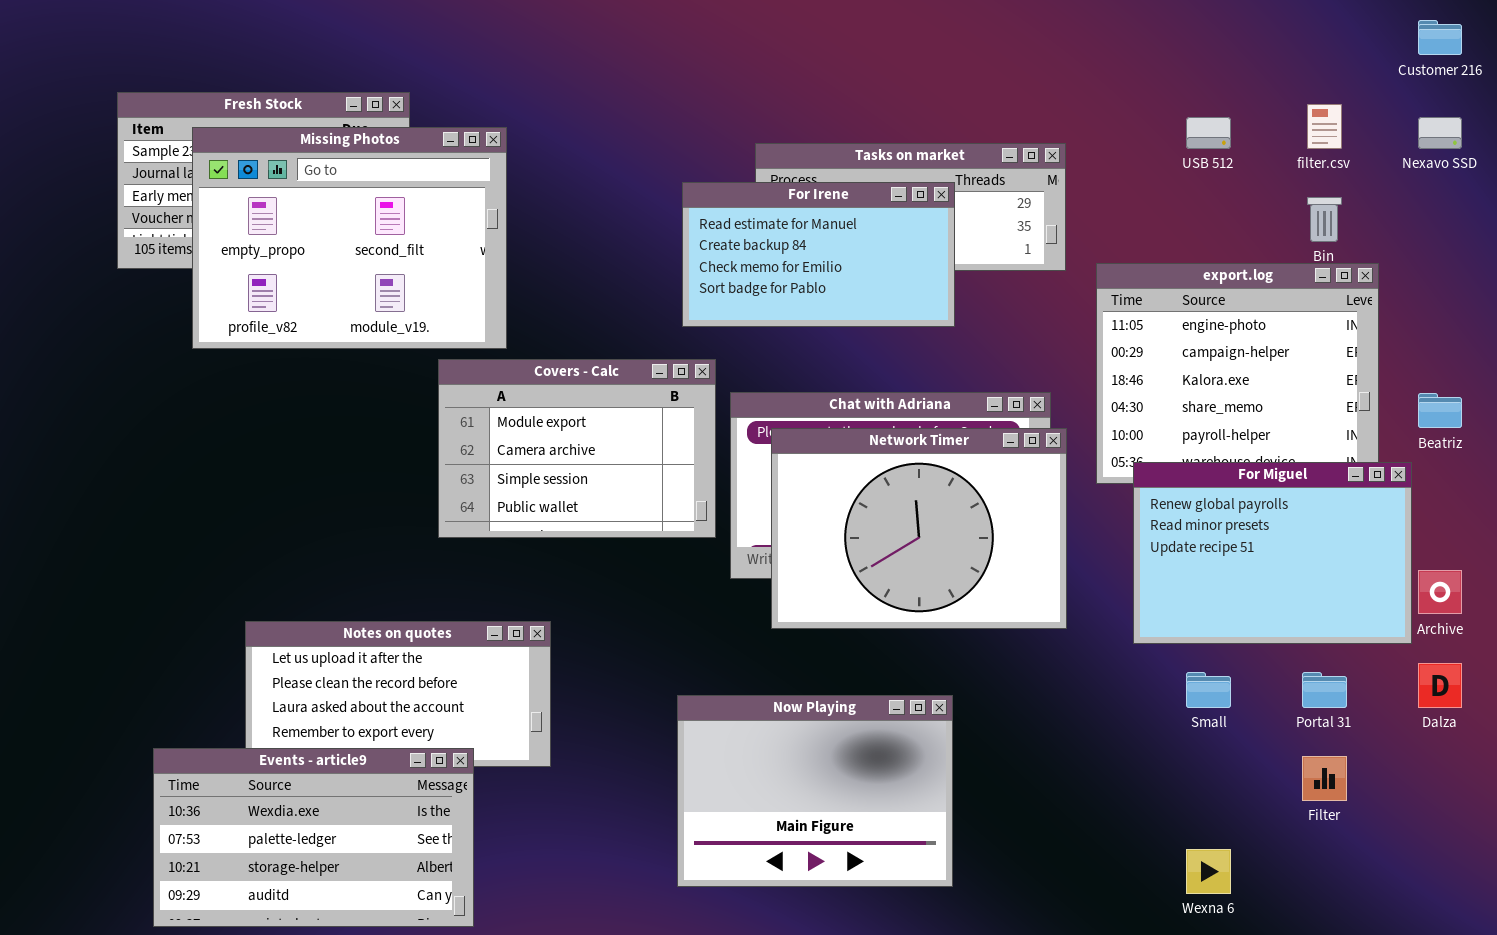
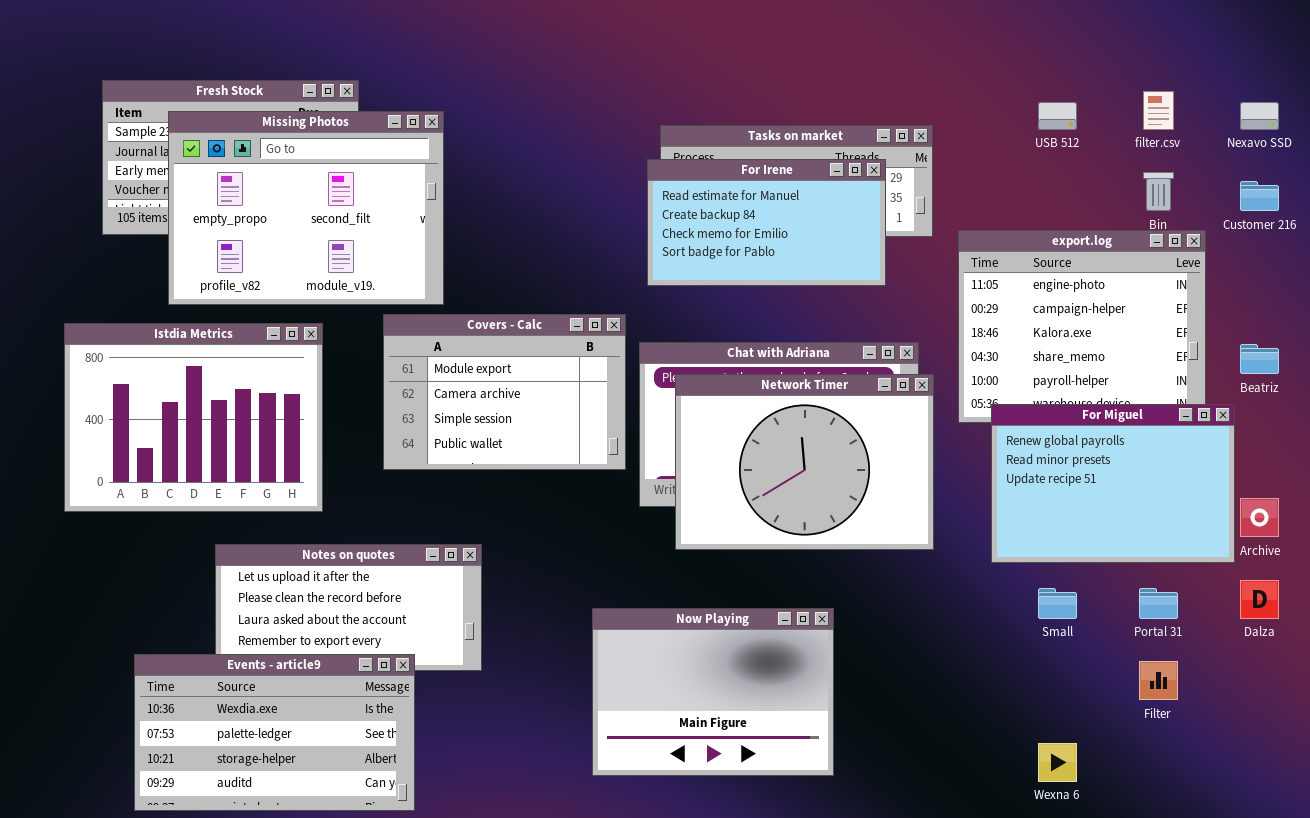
Customer 216: [1418,20,1462,55] -> [1240,181,1279,211], moved
For Irene: [682,182,955,327] -> [647,159,886,286], moved
Istdia Metrics: none -> [64,323,323,512], opened

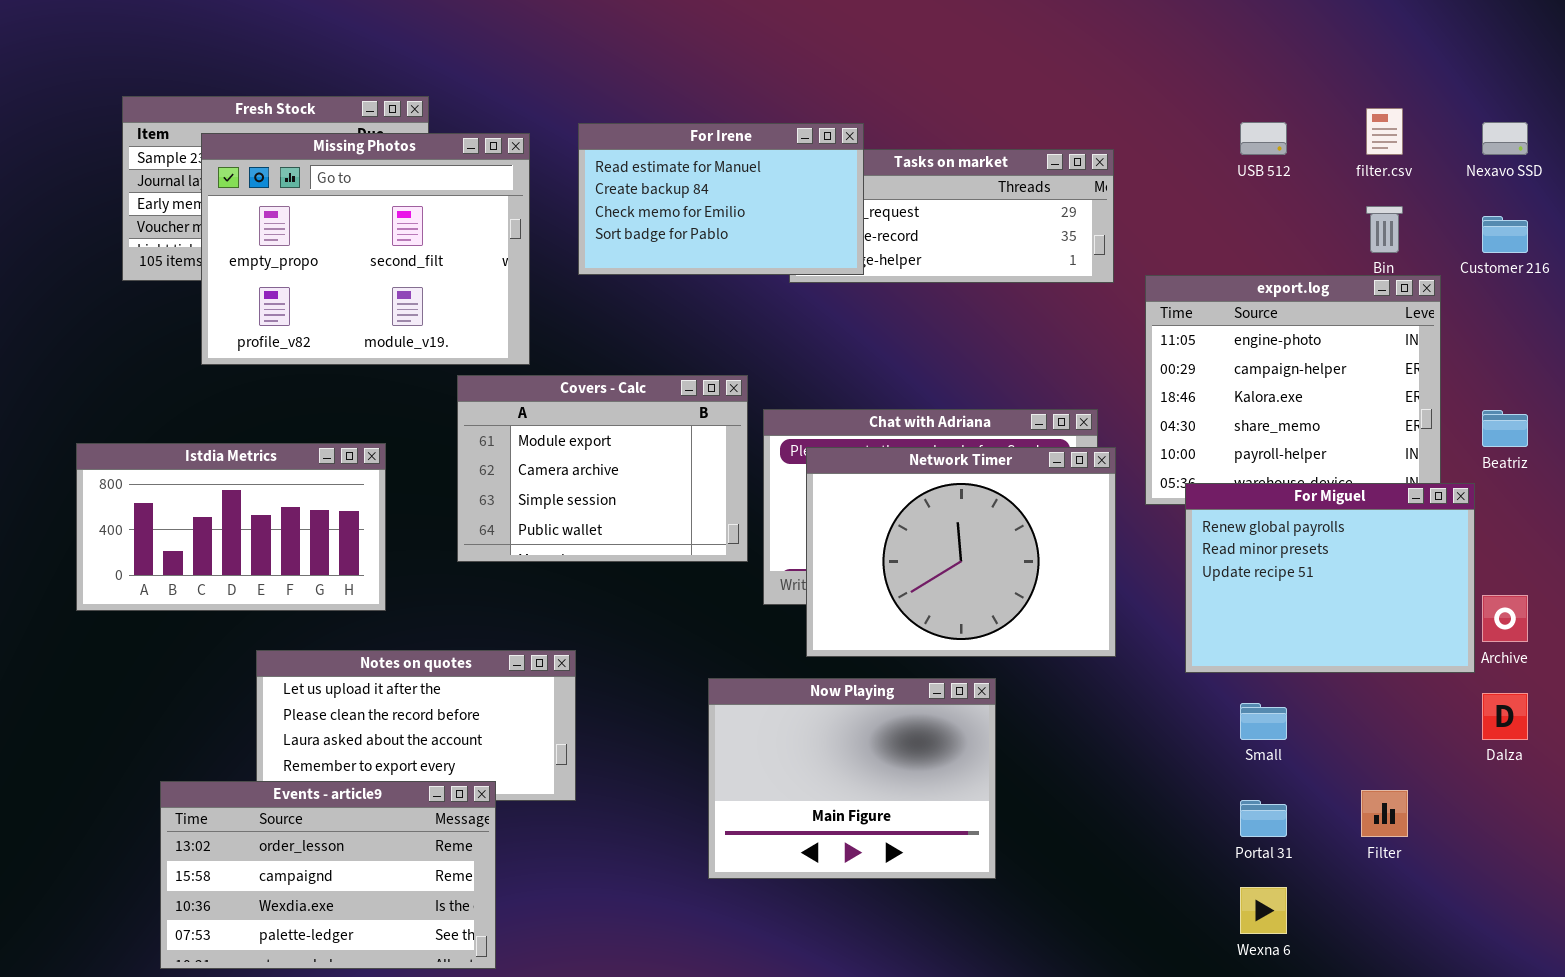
For Irene: [647,159,886,286] -> [578,123,864,275], moved
Istdia Metrics: [64,323,323,512] -> [76,443,386,611], resized
Portal 31: [1139,588,1178,619] -> [1240,800,1287,837], moved
Now Playing: [592,608,834,776] -> [708,678,996,879], moved
Events - article9: [134,654,415,811] -> [160,781,496,969], scrolled up 2 rows

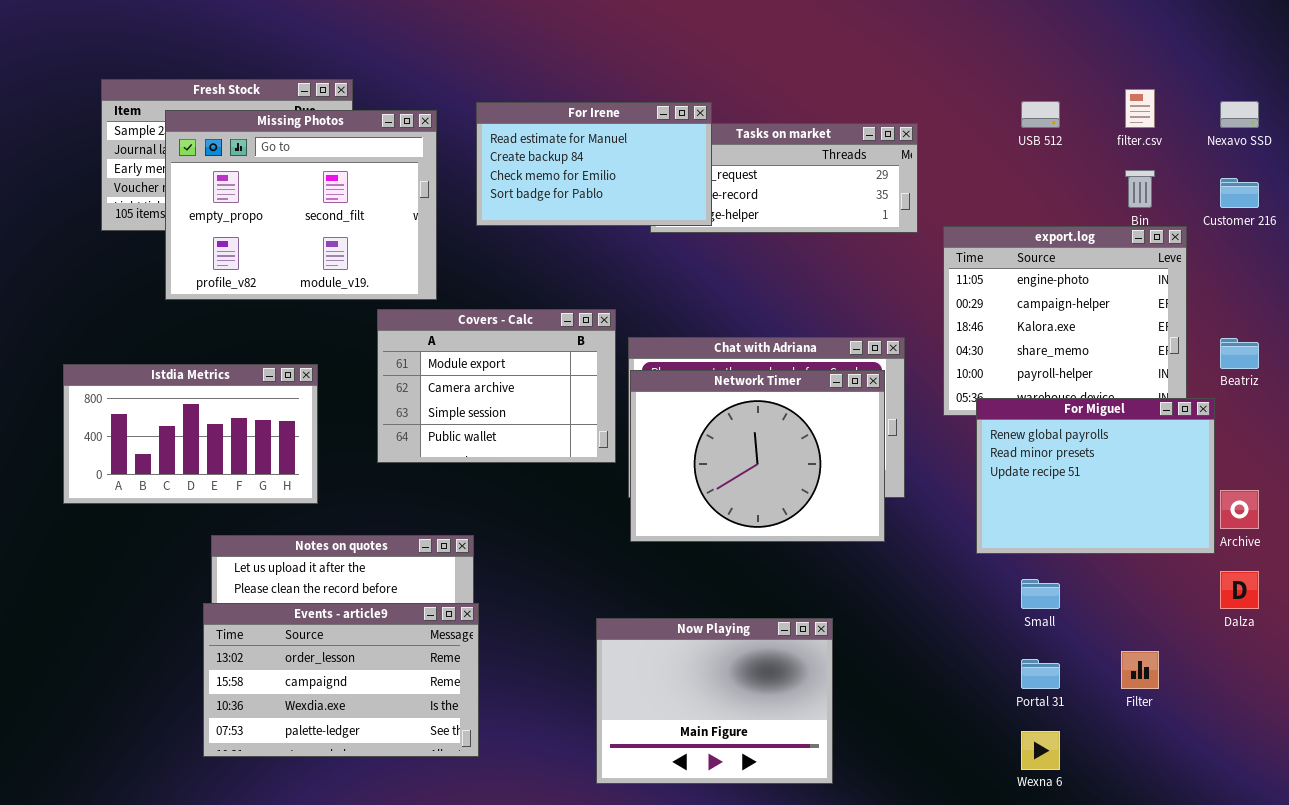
Network Timer: [806,447,1116,657] -> [630,370,885,542], moved
Now Playing: [708,678,996,879] -> [596,618,833,784], moved
Events - article9: [160,781,496,969] -> [203,603,479,757], moved

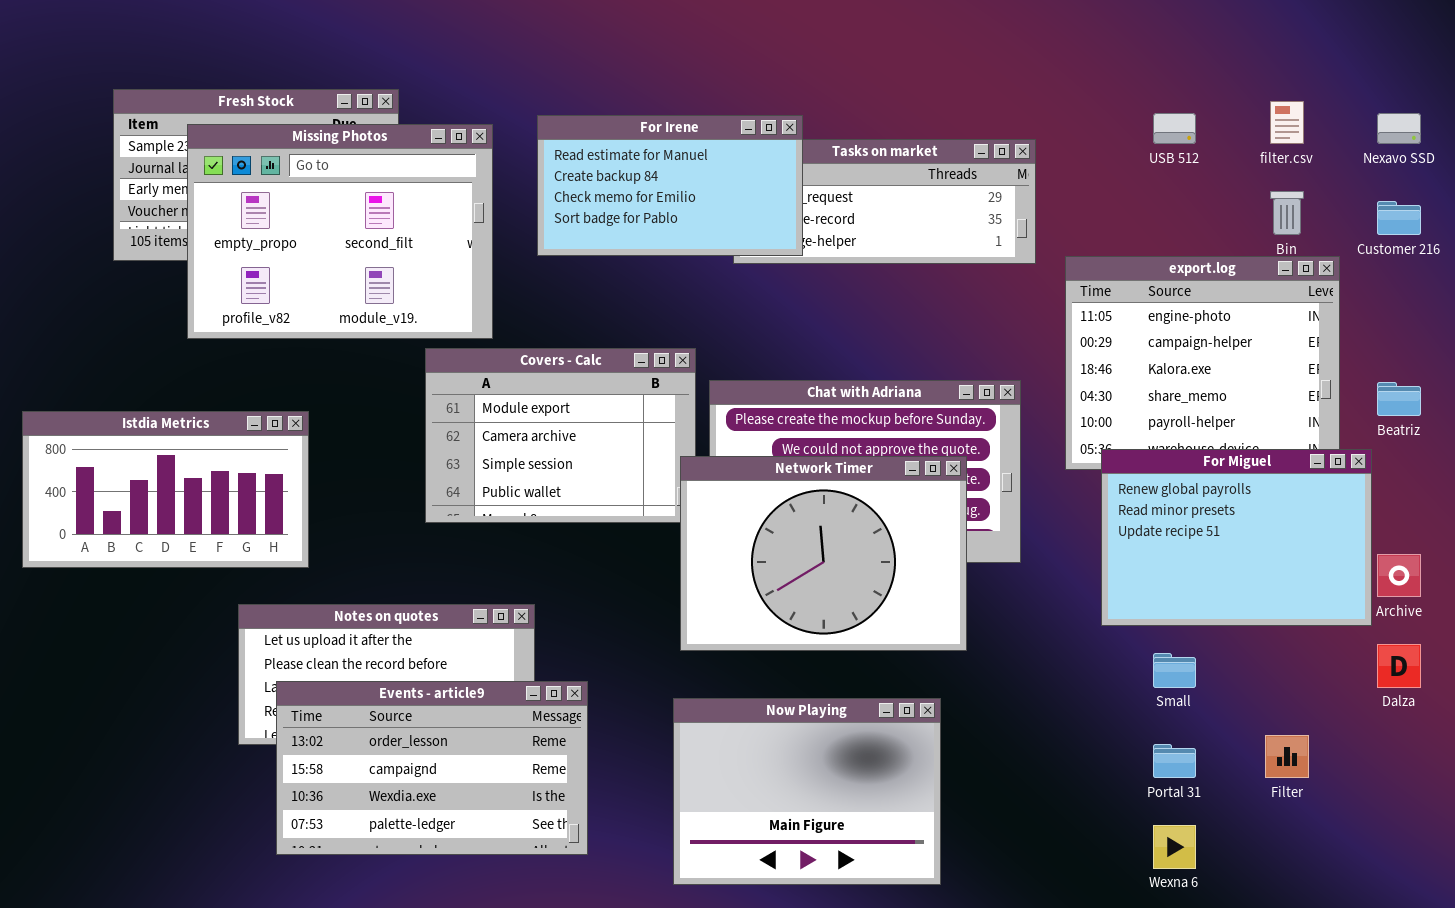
Istdia Metrics: [63,364,318,504] -> [22,411,309,568], moved
Network Timer: [630,370,885,542] -> [680,456,967,651], moved
Events - article9: [203,603,479,757] -> [276,681,588,855], moved

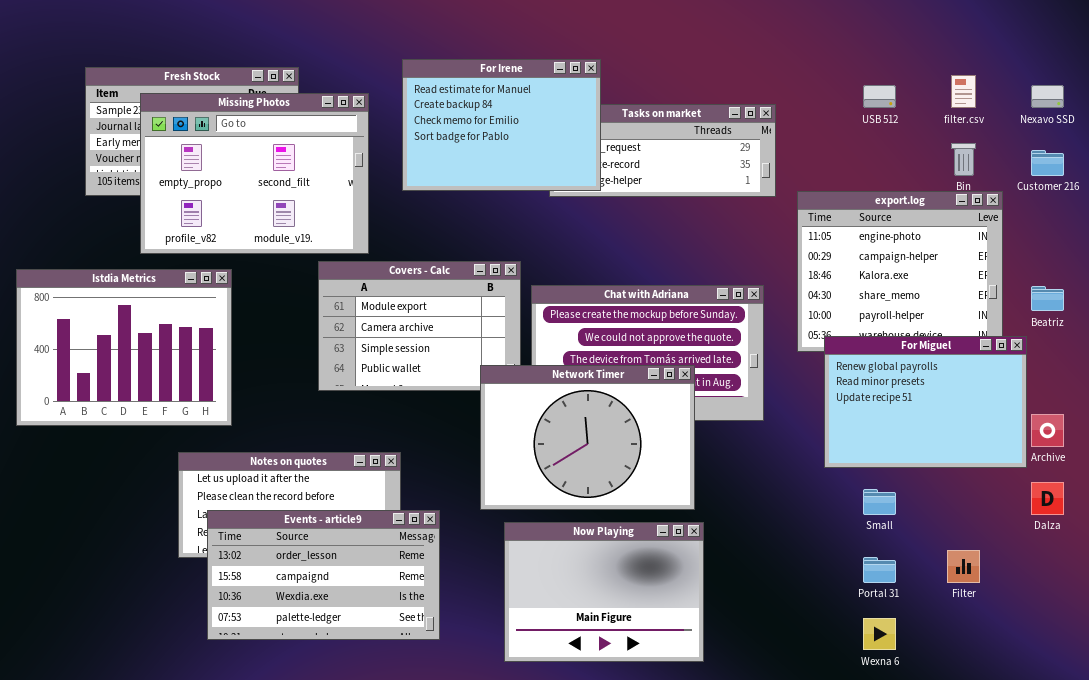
For Irene: [537,115,803,256] -> [402,59,601,191], resized
Istdia Metrics: [22,411,309,568] -> [16,269,232,426], resized
Network Timer: [680,456,967,651] -> [480,365,695,510], moved

